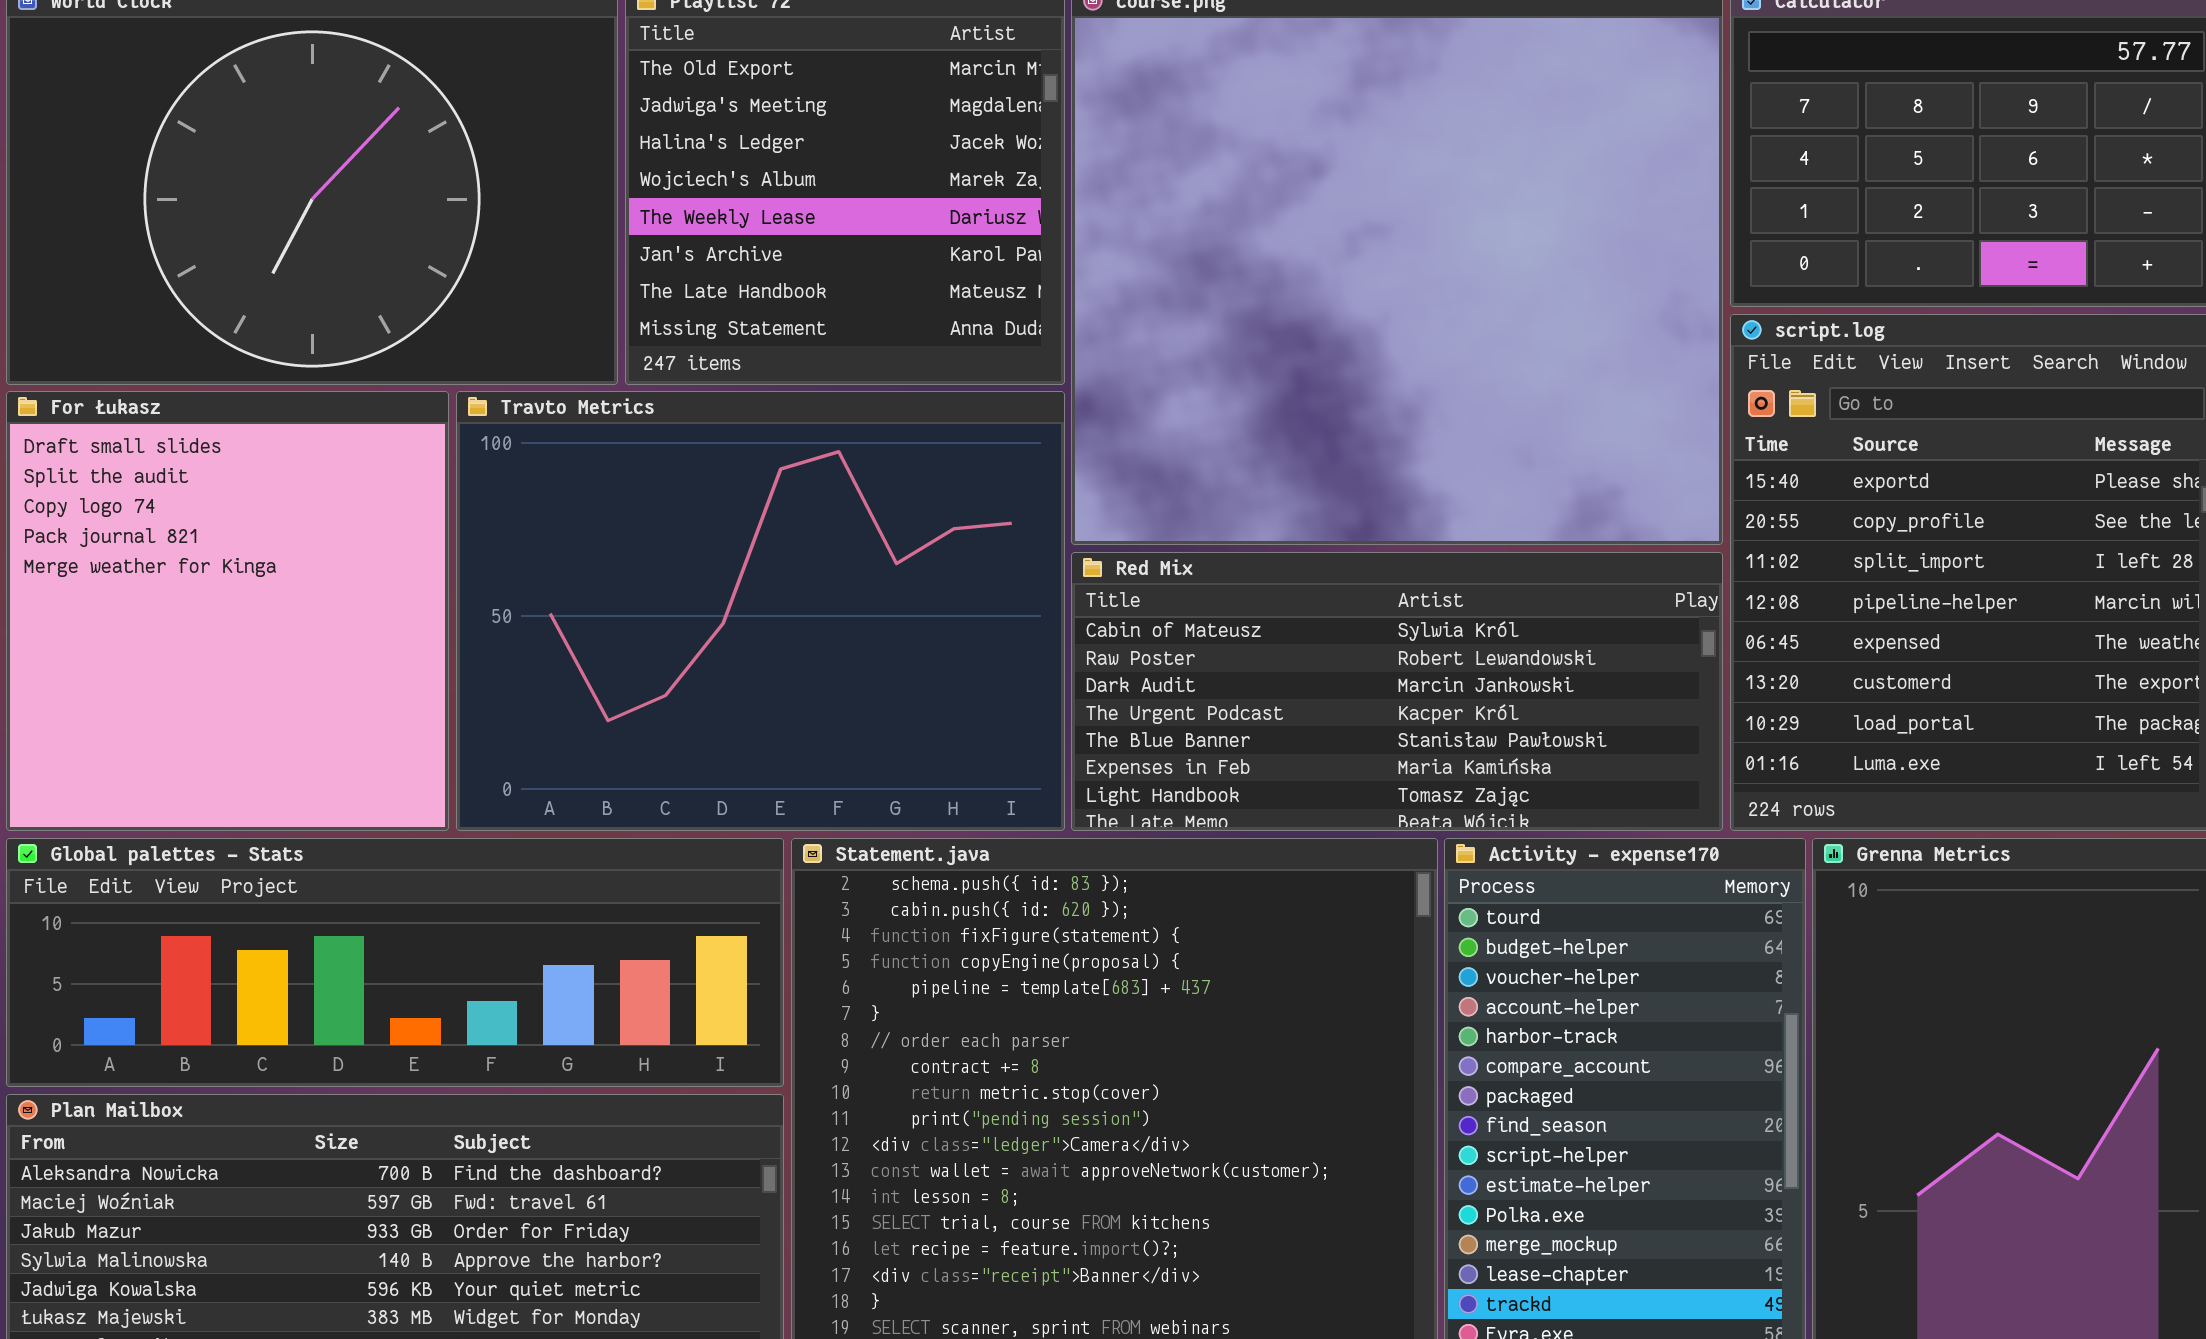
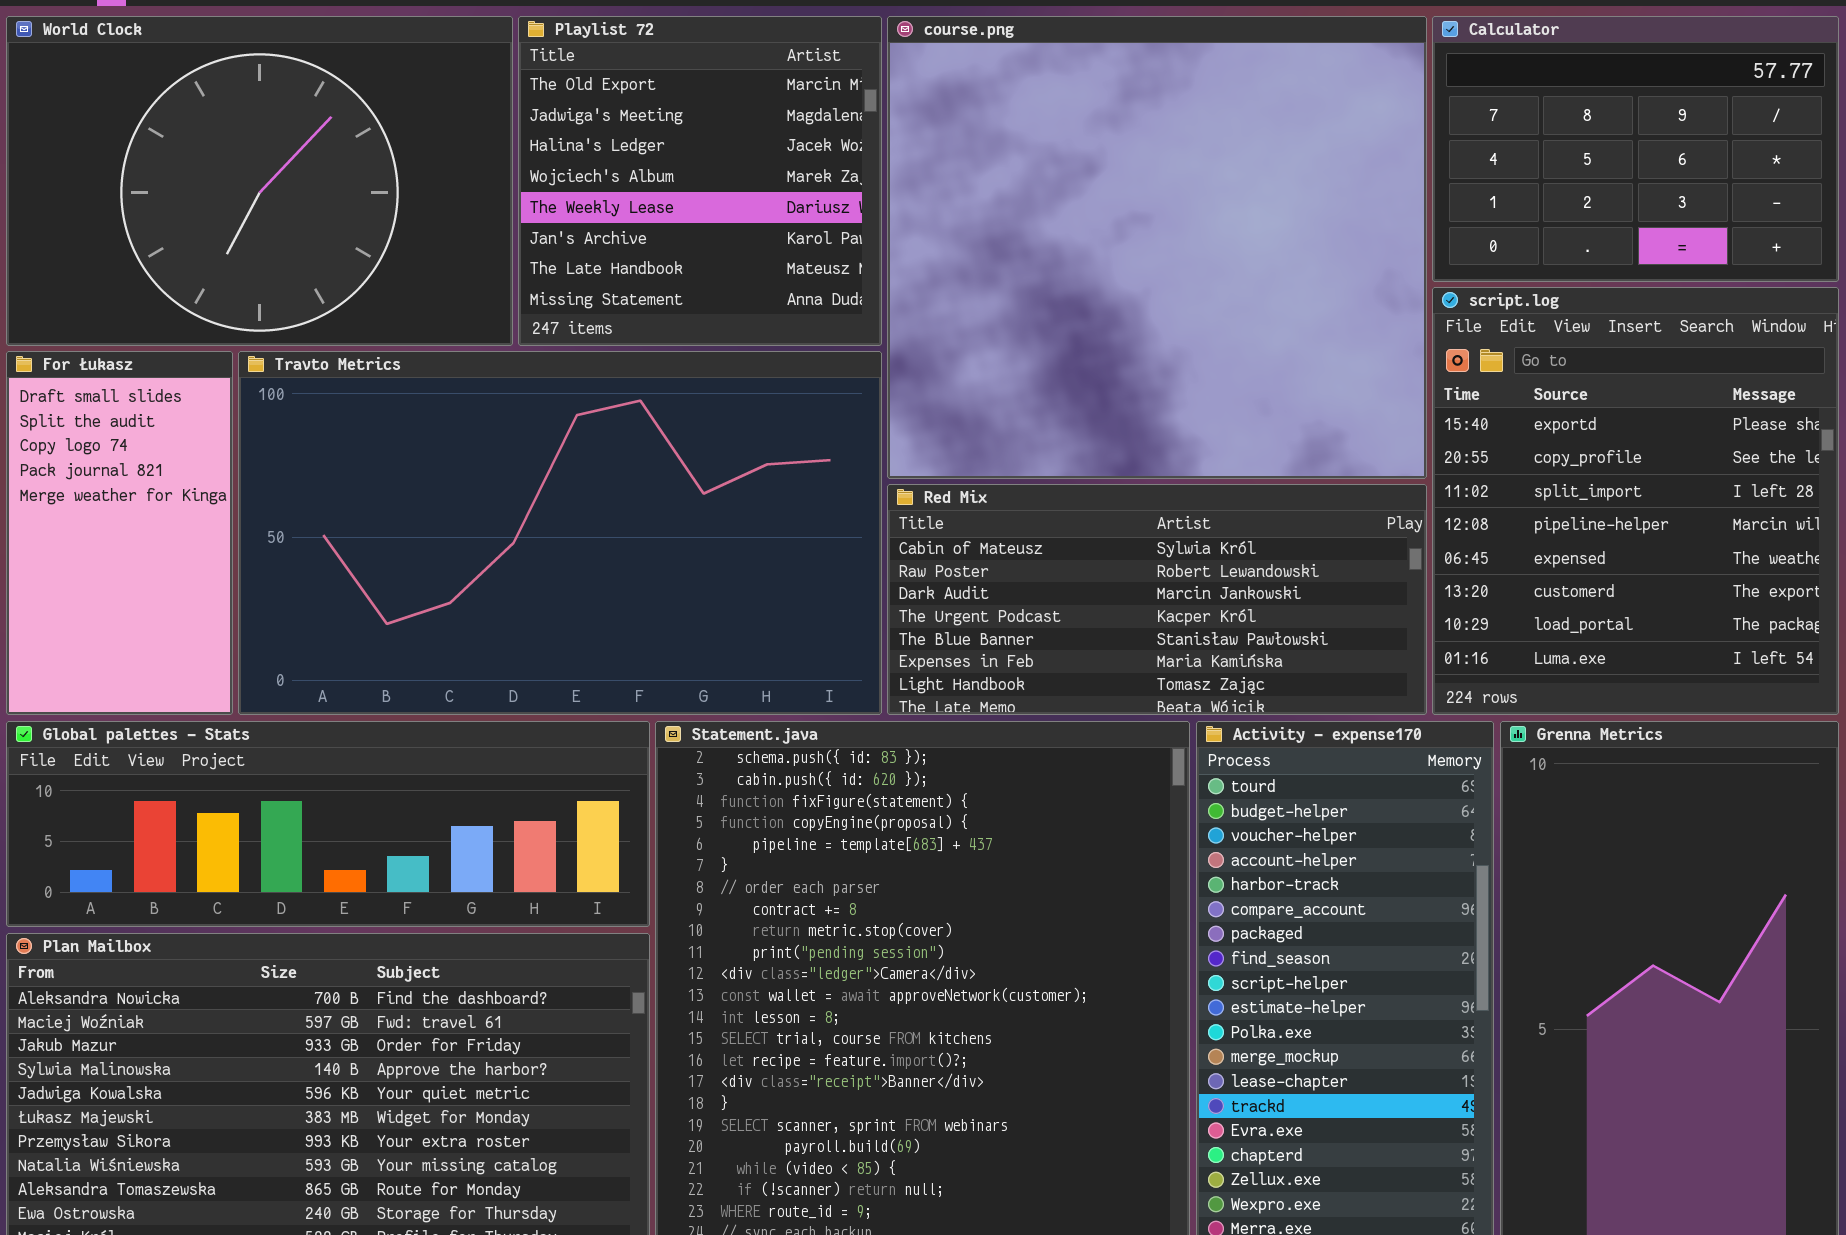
For Łukasz: [6,391,449,831] -> [6,351,233,715], resized
Travto Metrics: [456,391,1065,831] -> [238,351,882,715], resized

